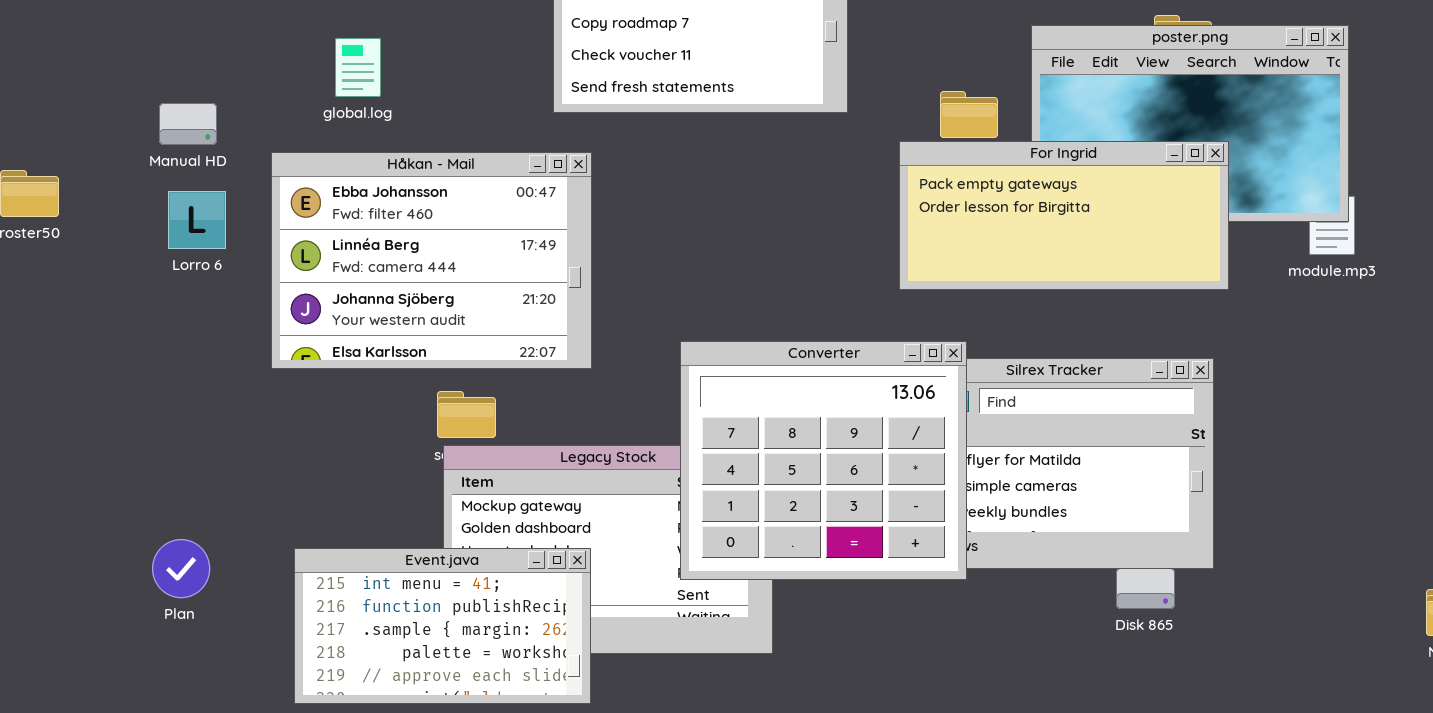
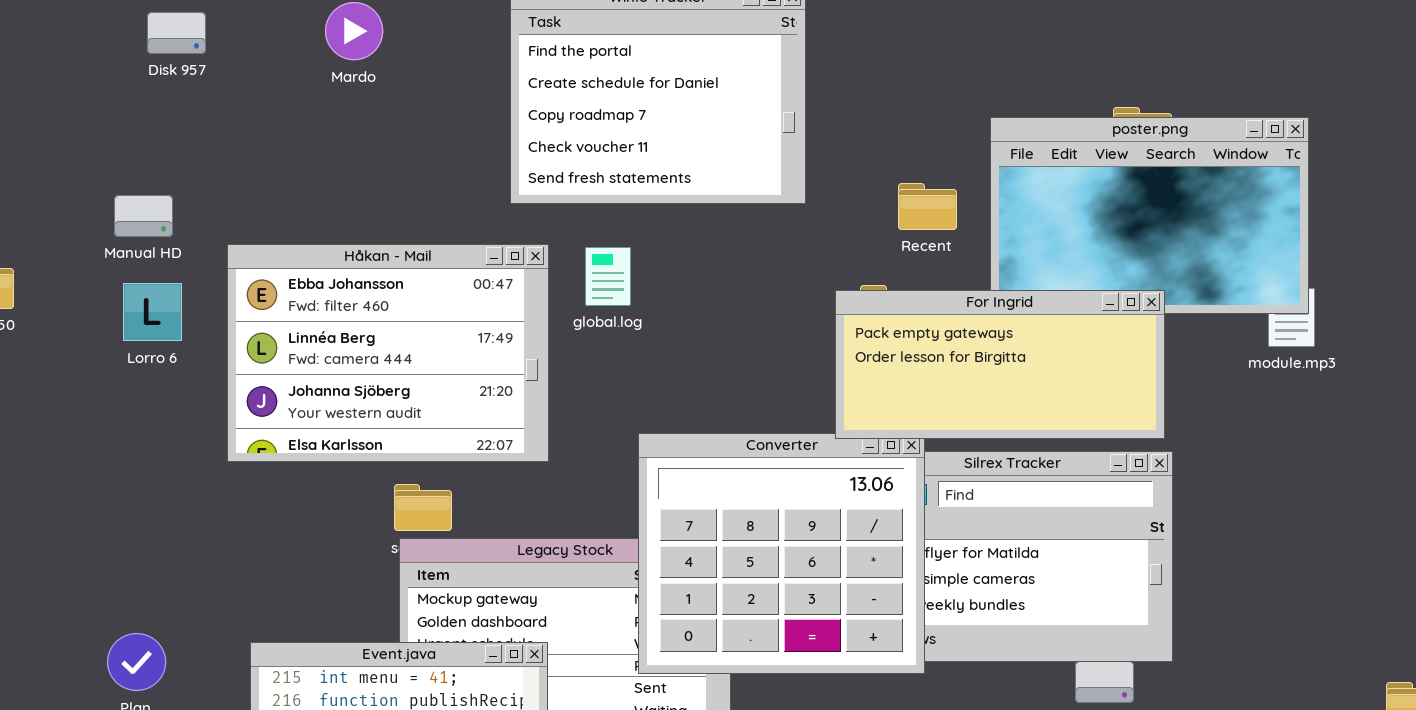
global.log: [335,38,381,97] -> [585,247,631,306], moved
For Ingrid: [899,141,1229,290] -> [835,290,1165,439], moved

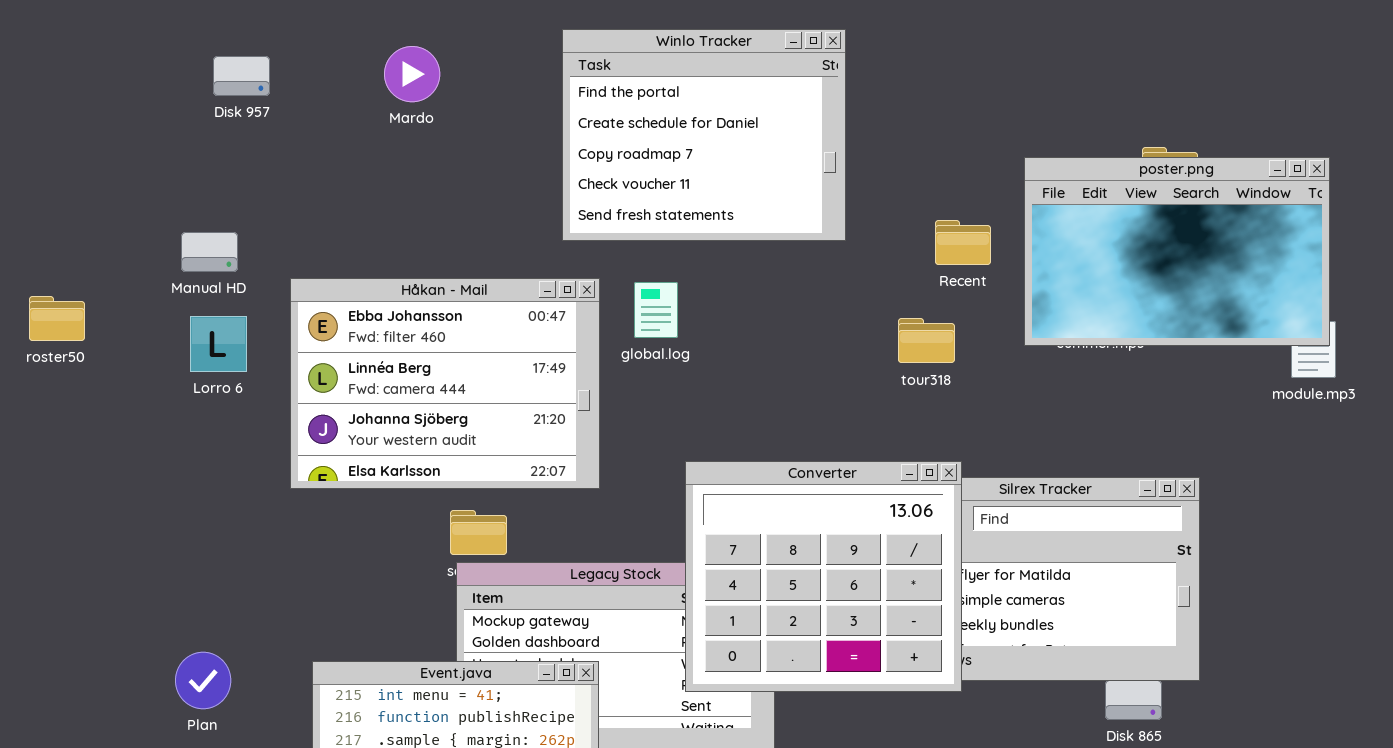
For Ingrid: [835,290,1165,439] -> none, closed

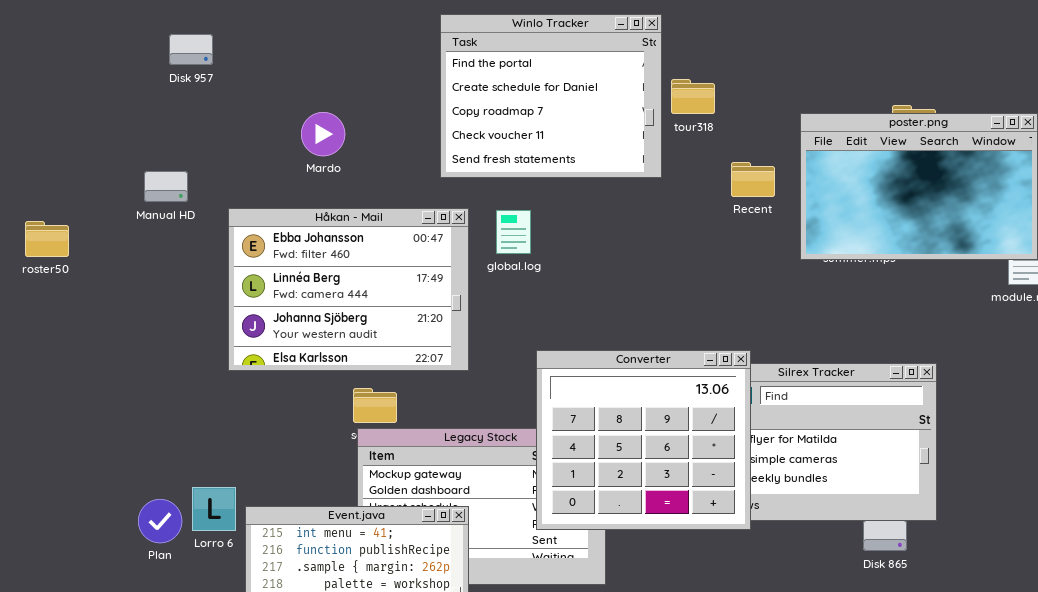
Mardo: [384,46,440,102] -> [301,112,345,156], moved
Lorro 6: [190,316,247,372] -> [192,487,236,531], moved
tour318: [898,318,955,363] -> [671,79,715,114], moved

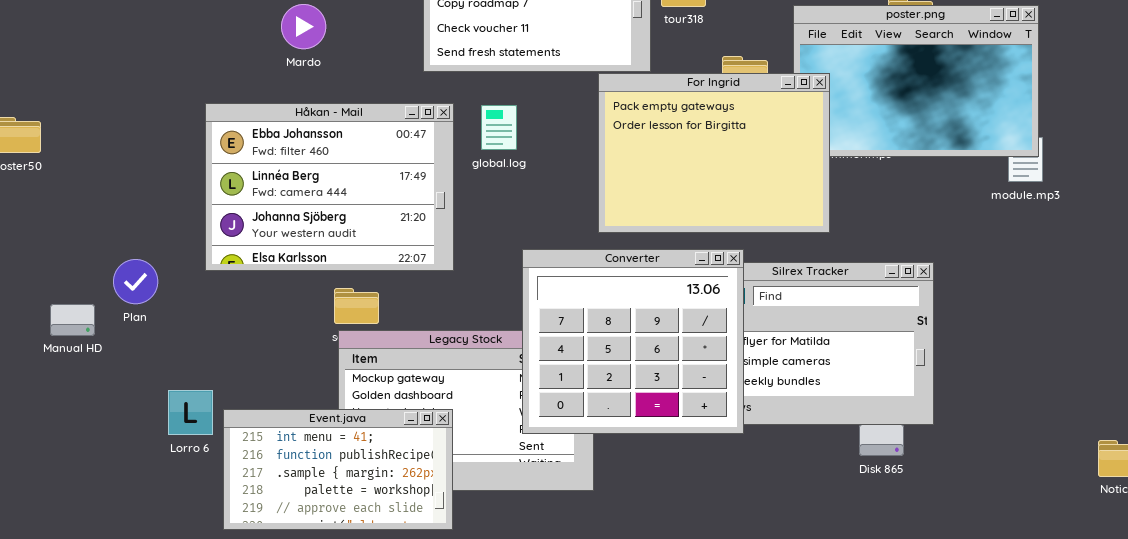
Manual HD: [144,171,188,202] -> [50,304,95,336], moved
For Ingrid: none -> [598,73,830,233], opened
Plan: [138,499,182,543] -> [113,259,158,304], moved

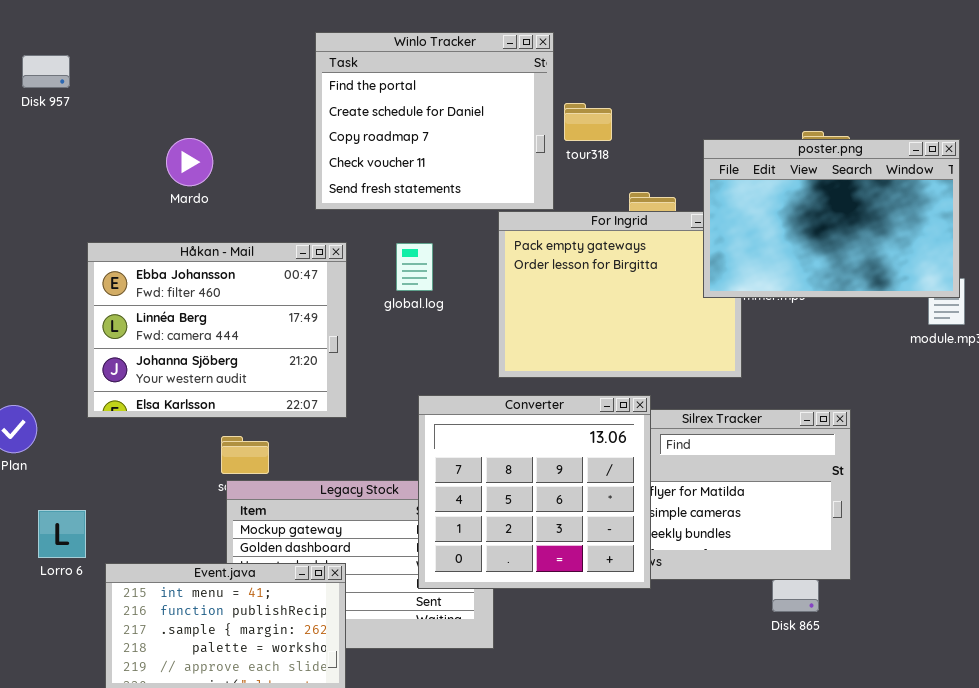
poster.png: [793,5,1039,157] -> [703,139,960,298], raised
global.log: [481,105,517,150] -> [396,243,433,291], moved
Lorro 6: [168,390,213,435] -> [38,510,86,558], moved

